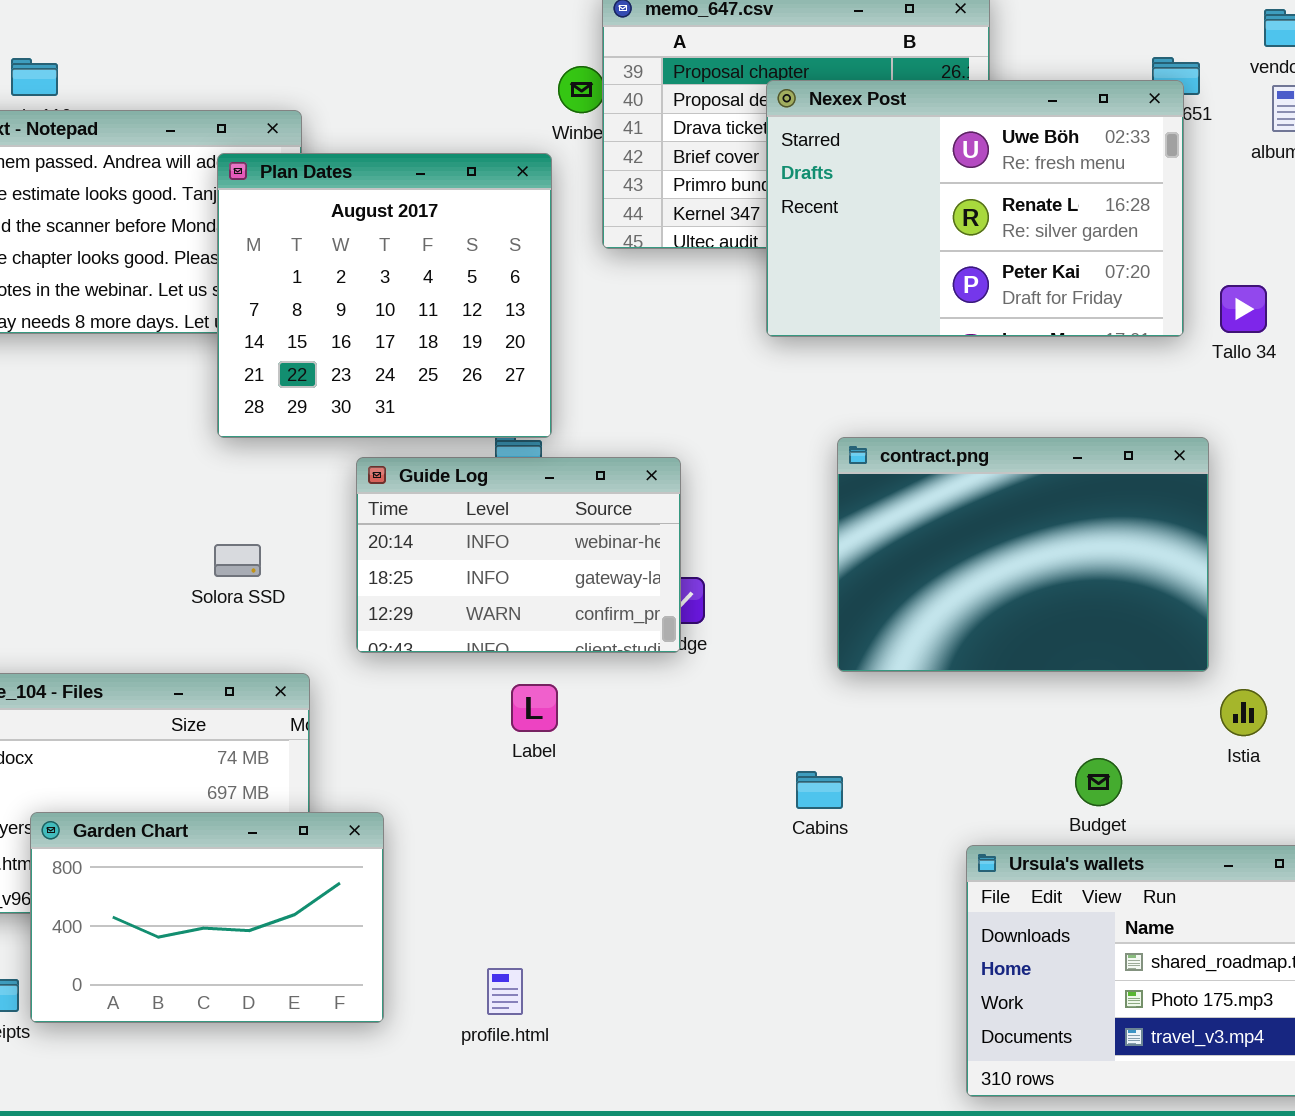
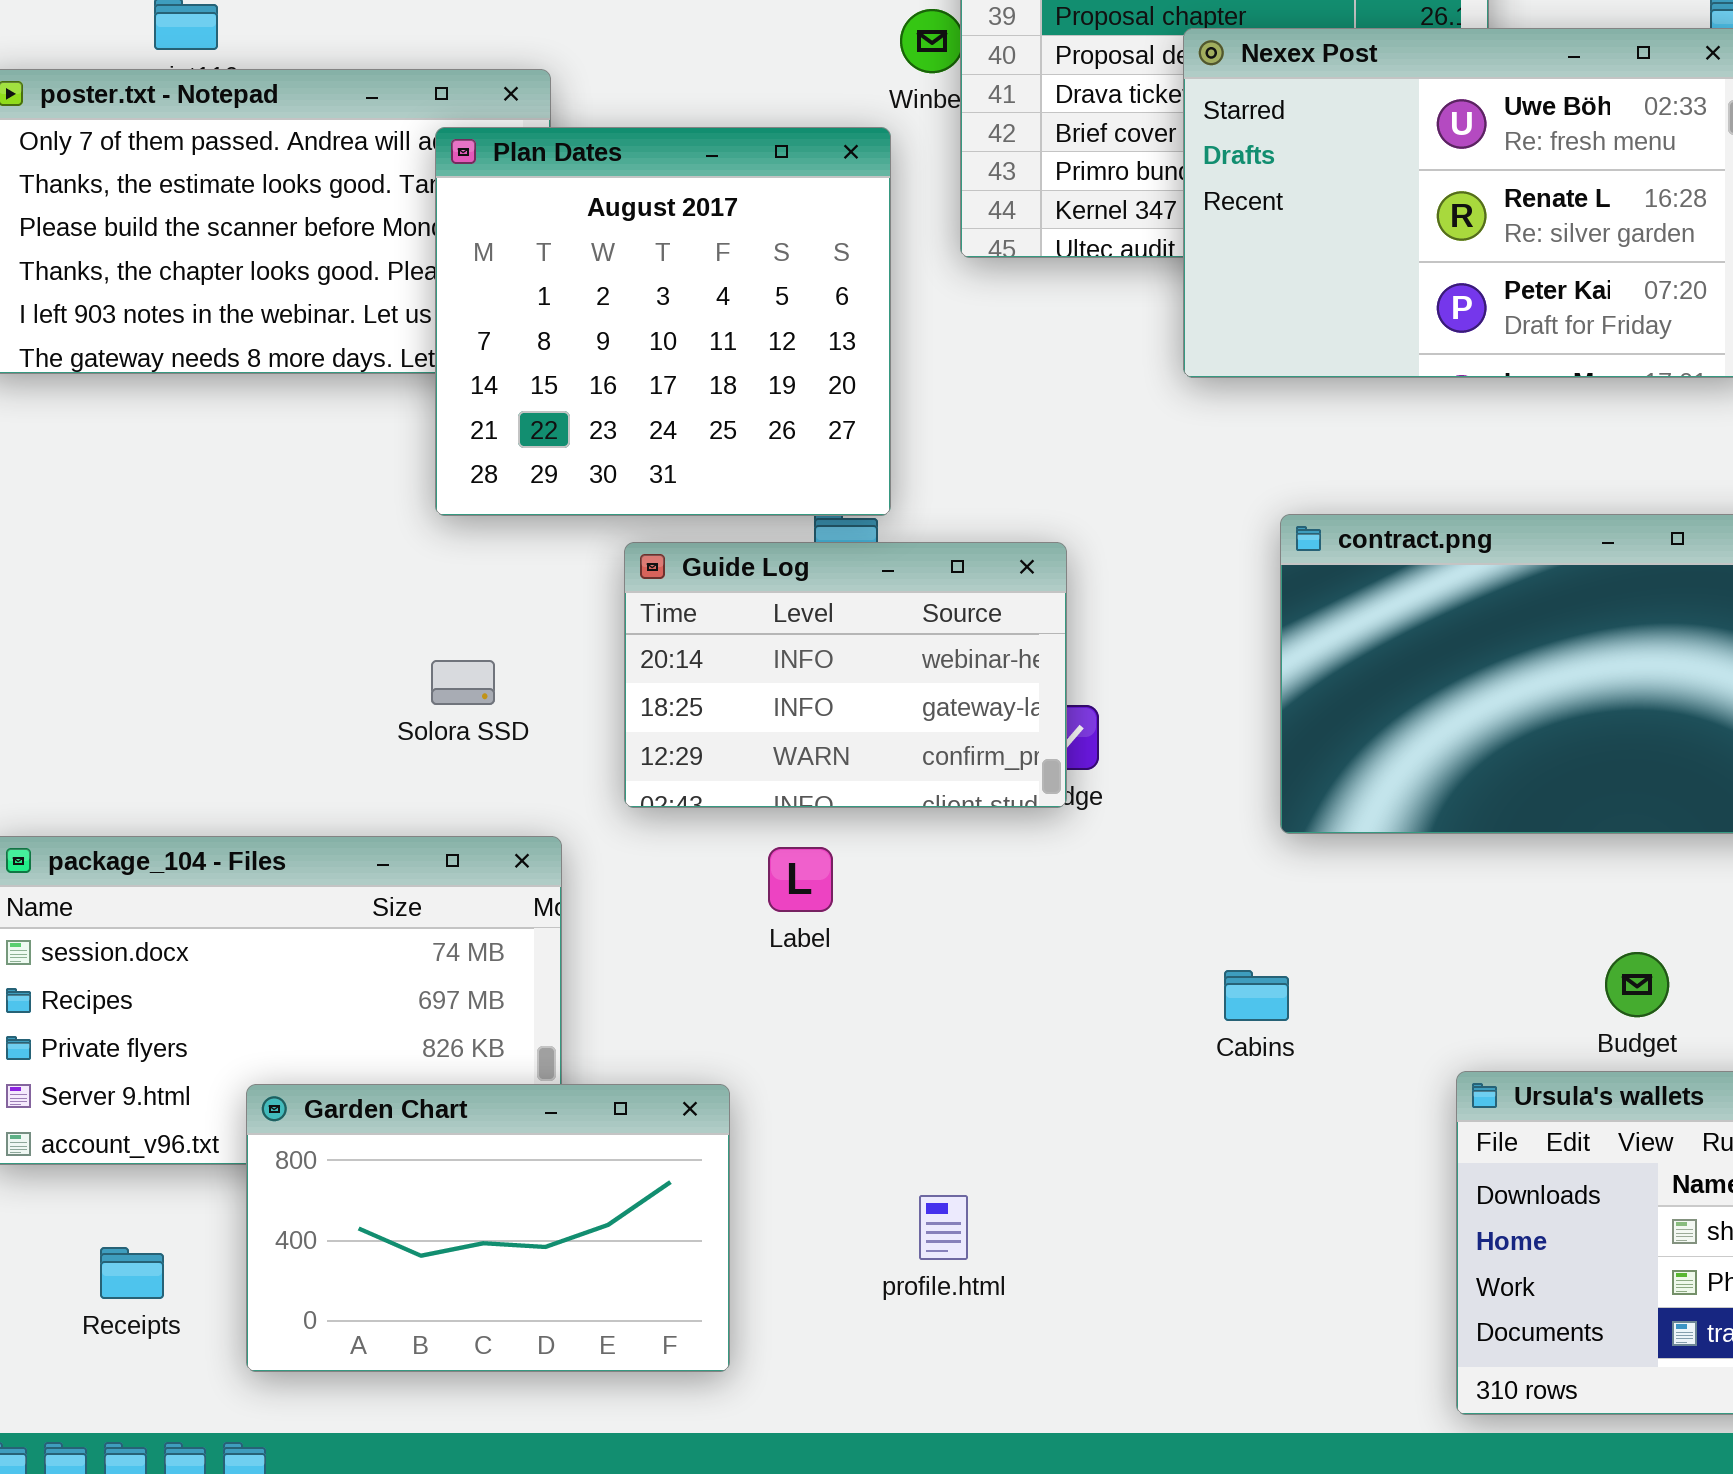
Label: [511,684,558,732] -> [768,847,833,912], moved
Garden Chart: [30,812,384,1023] -> [246,1084,730,1372], moved
profile.html: [487,968,523,1015] -> [919,1195,968,1260], moved

